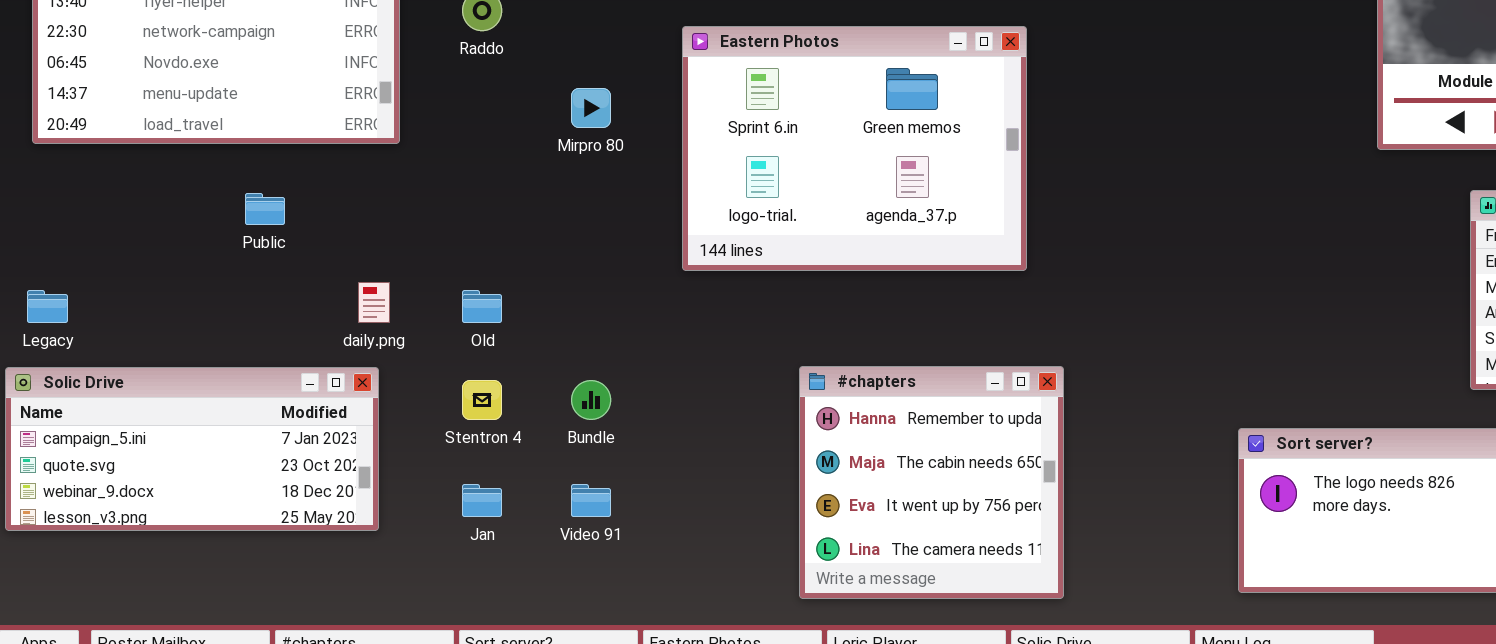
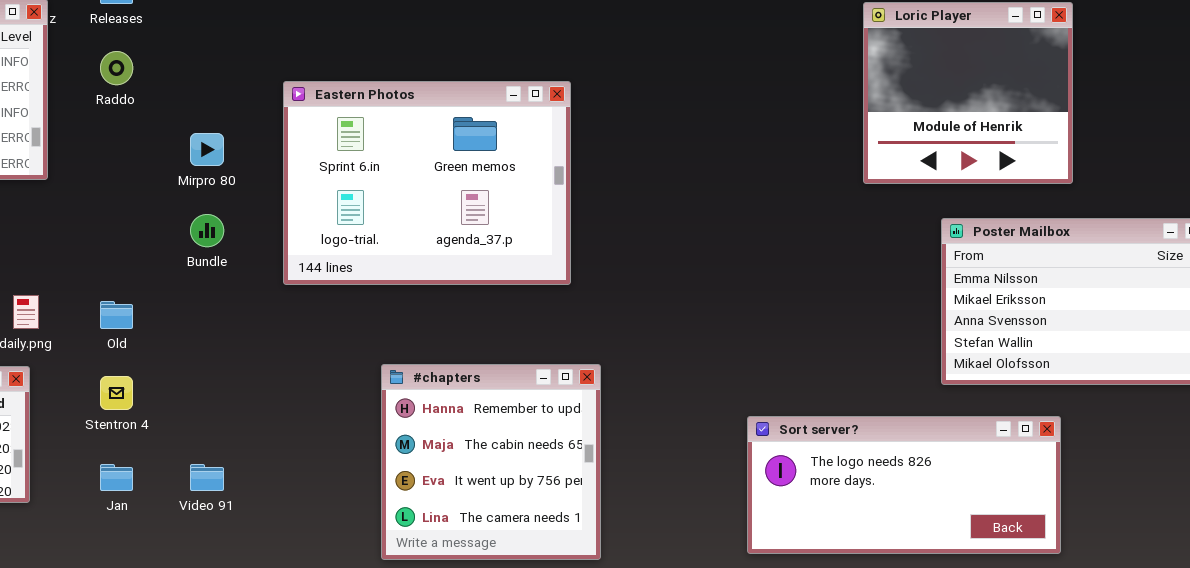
Bundle: [571,380,611,420] -> [190,214,224,247], moved

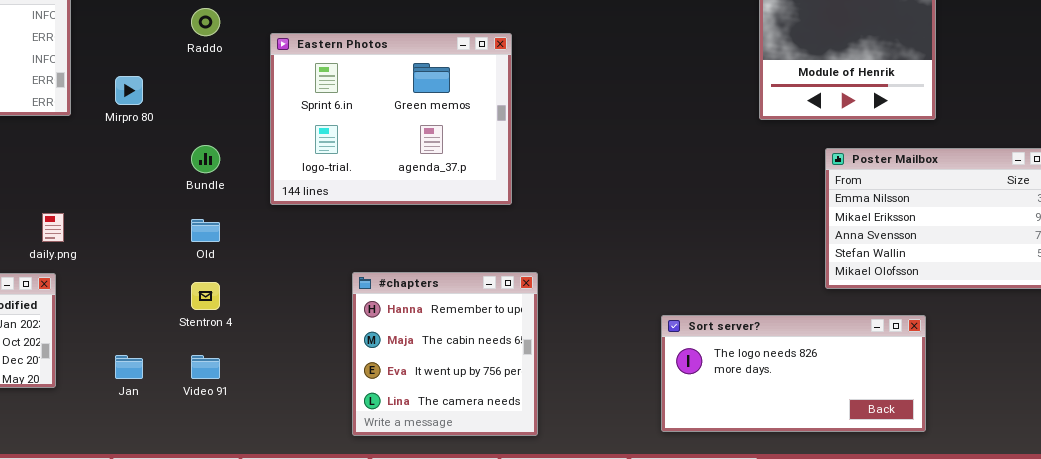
Raddo: [100,51,133,85] -> [191,8,220,36], moved
Mirpro 80: [190,133,224,166] -> [115,76,143,105], moved
Old: [100,301,133,329] -> [191,219,220,242], moved
Stentron 4: [100,376,133,410] -> [191,282,220,310], moved

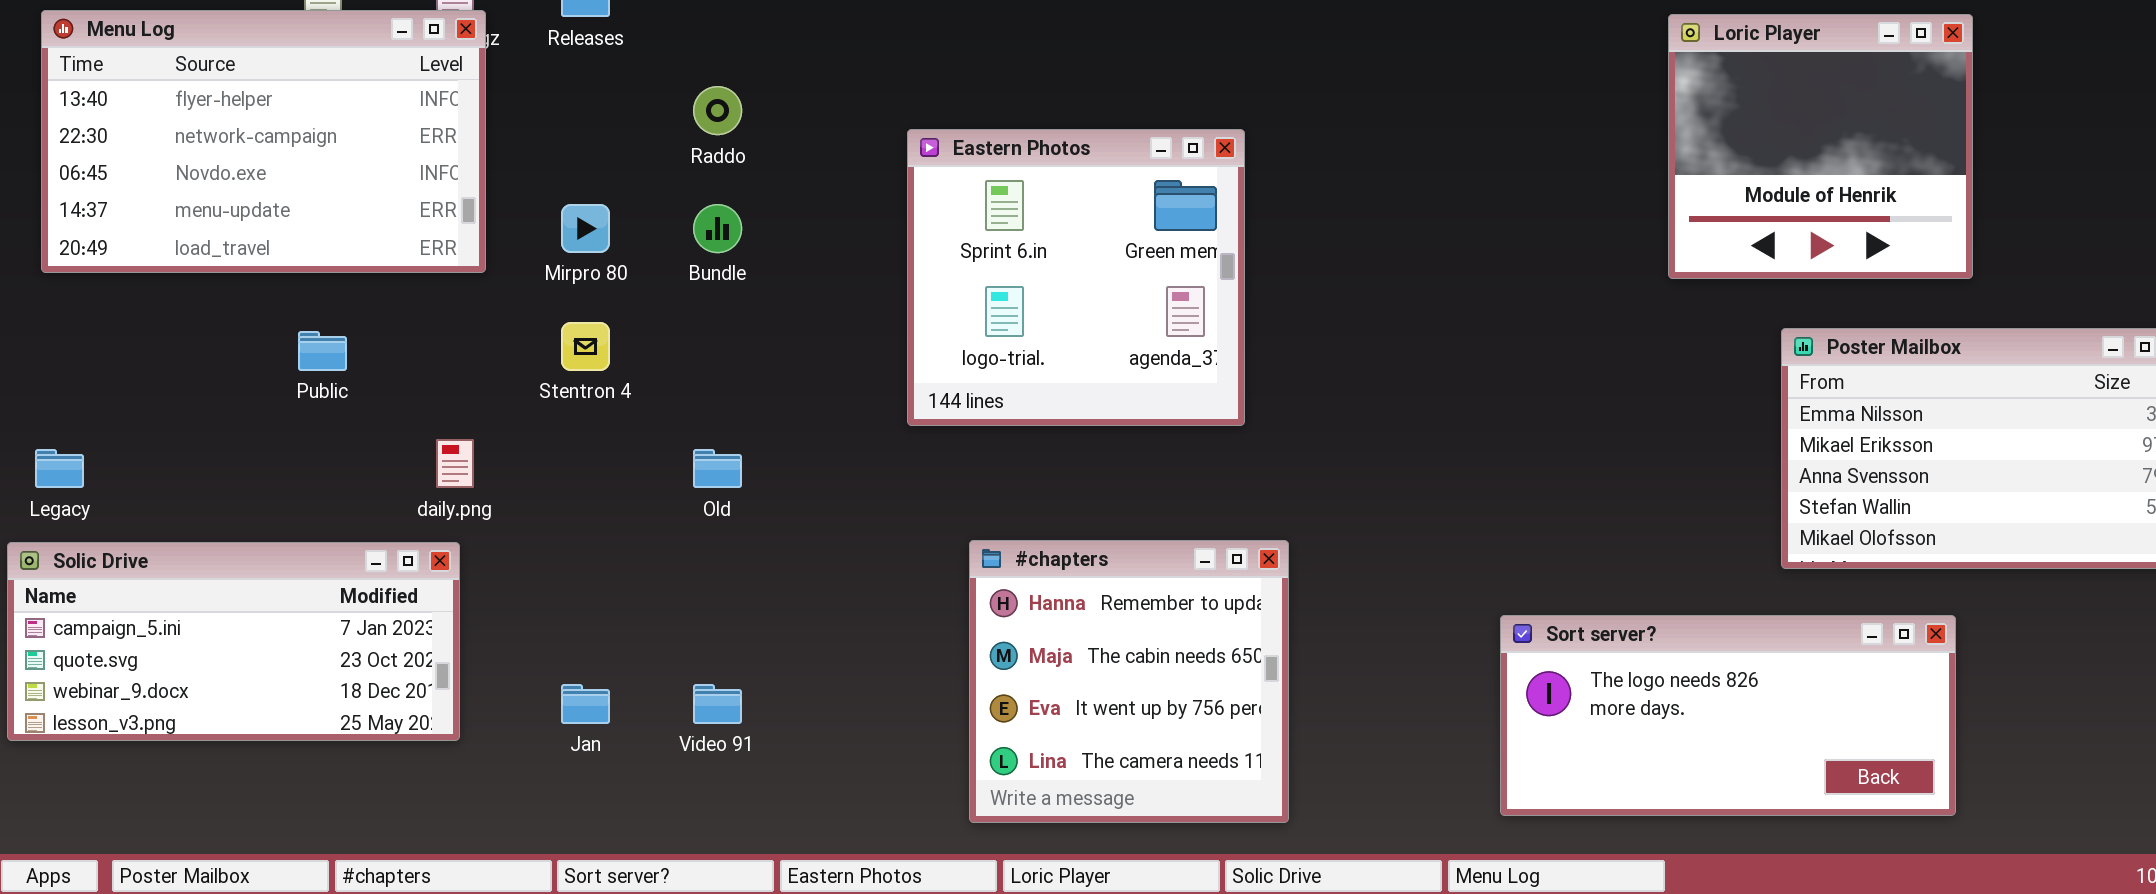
Eastern Photos: [270,33,512,205] -> [907,129,1245,426], resized
Bundle: [191,145,220,173] -> [693,204,742,253], moved
Stentron 4: [191,282,220,310] -> [561,322,610,371], moved

